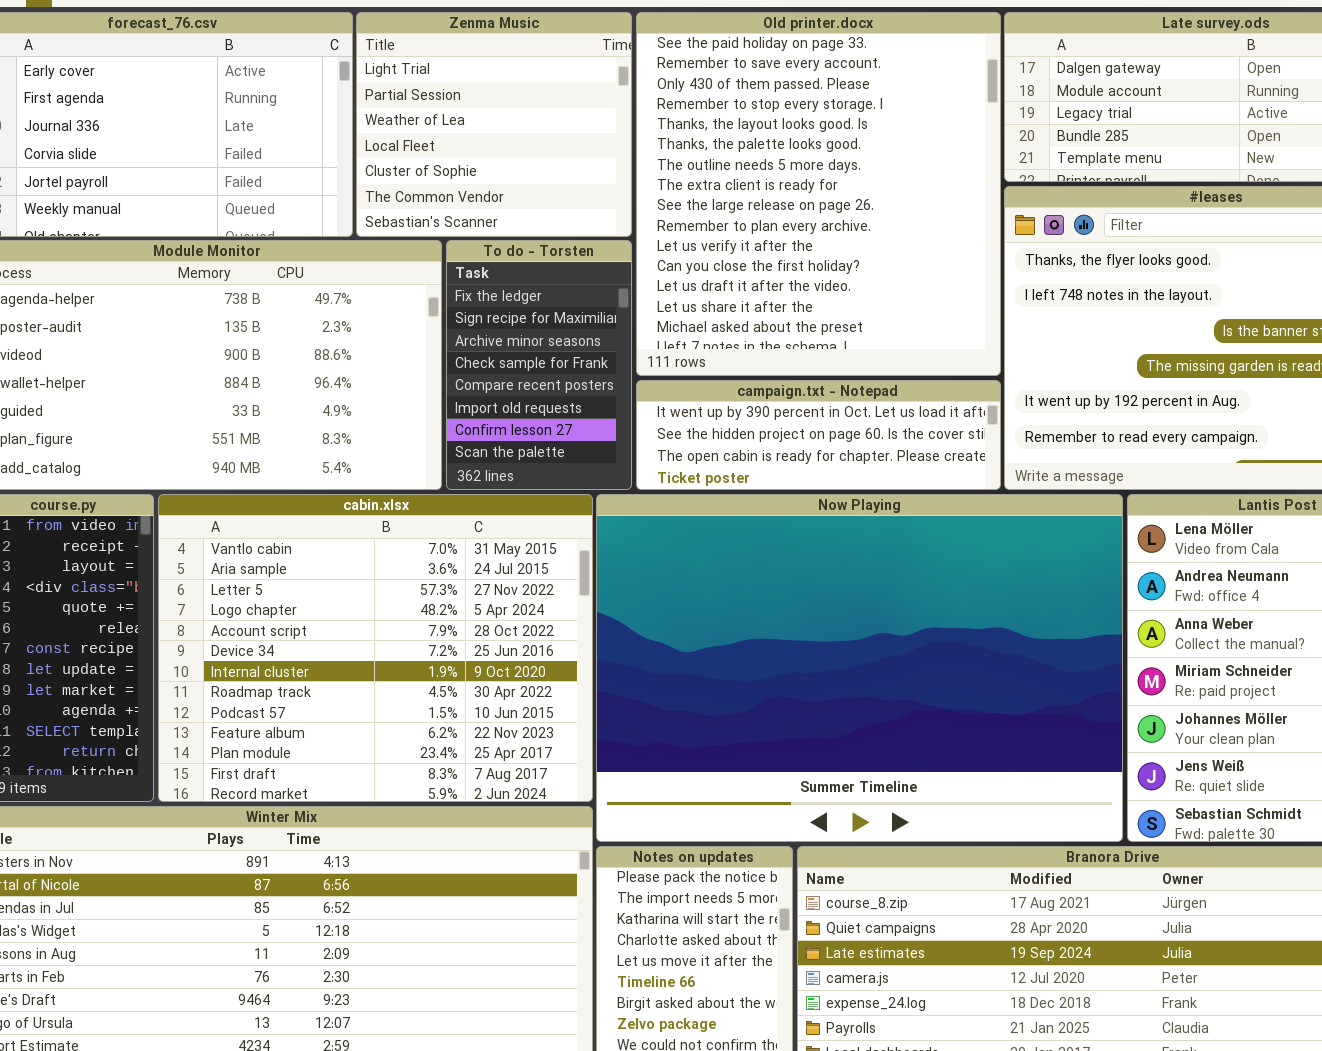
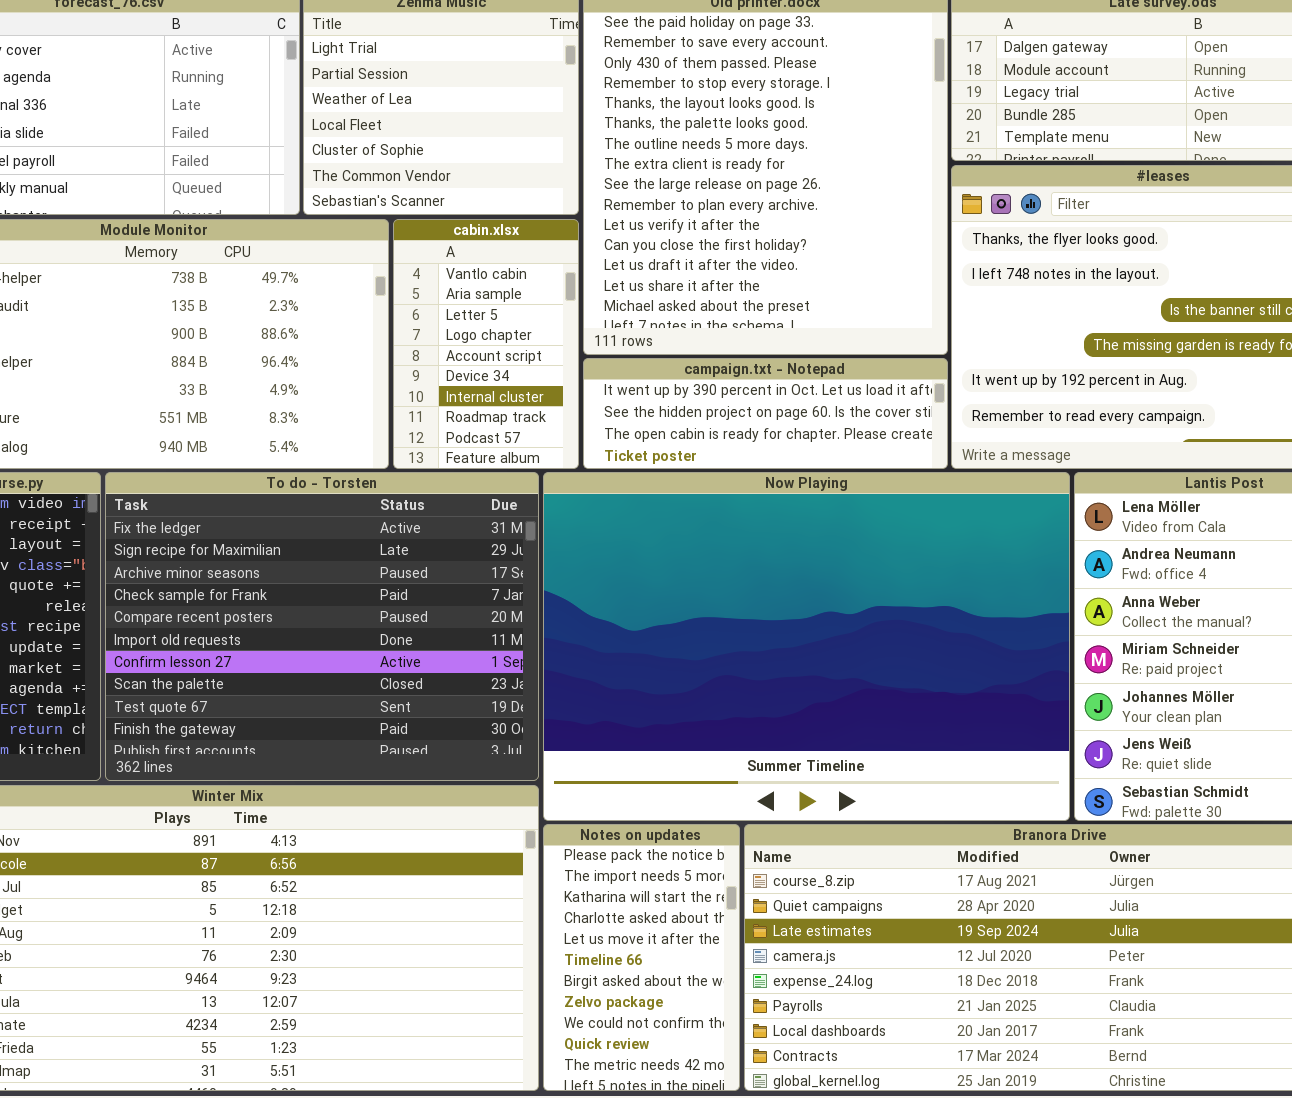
To do - Torsten: [446,240,632,490] -> [105,472,539,781], moved, resized
cabin.xlsx: [158,494,593,802] -> [393,219,579,469], moved, resized

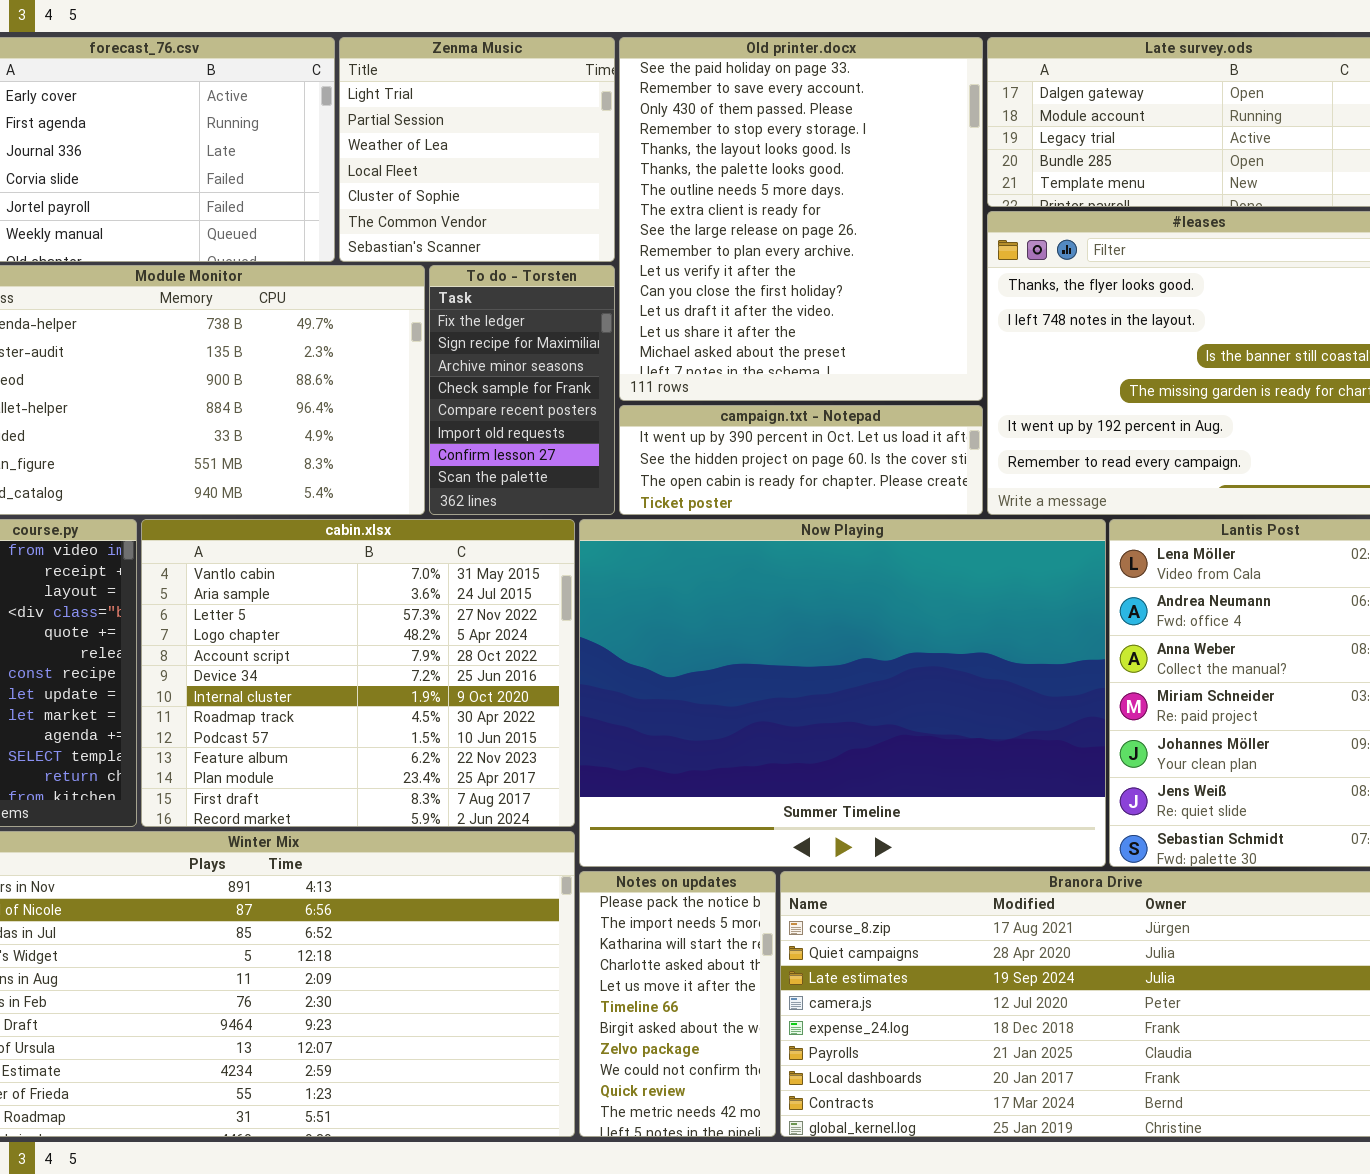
cabin.xlsx: [393,219,579,469] -> [141,519,575,827], moved, resized
To do - Torsten: [105,472,539,781] -> [429,265,615,515], moved, resized

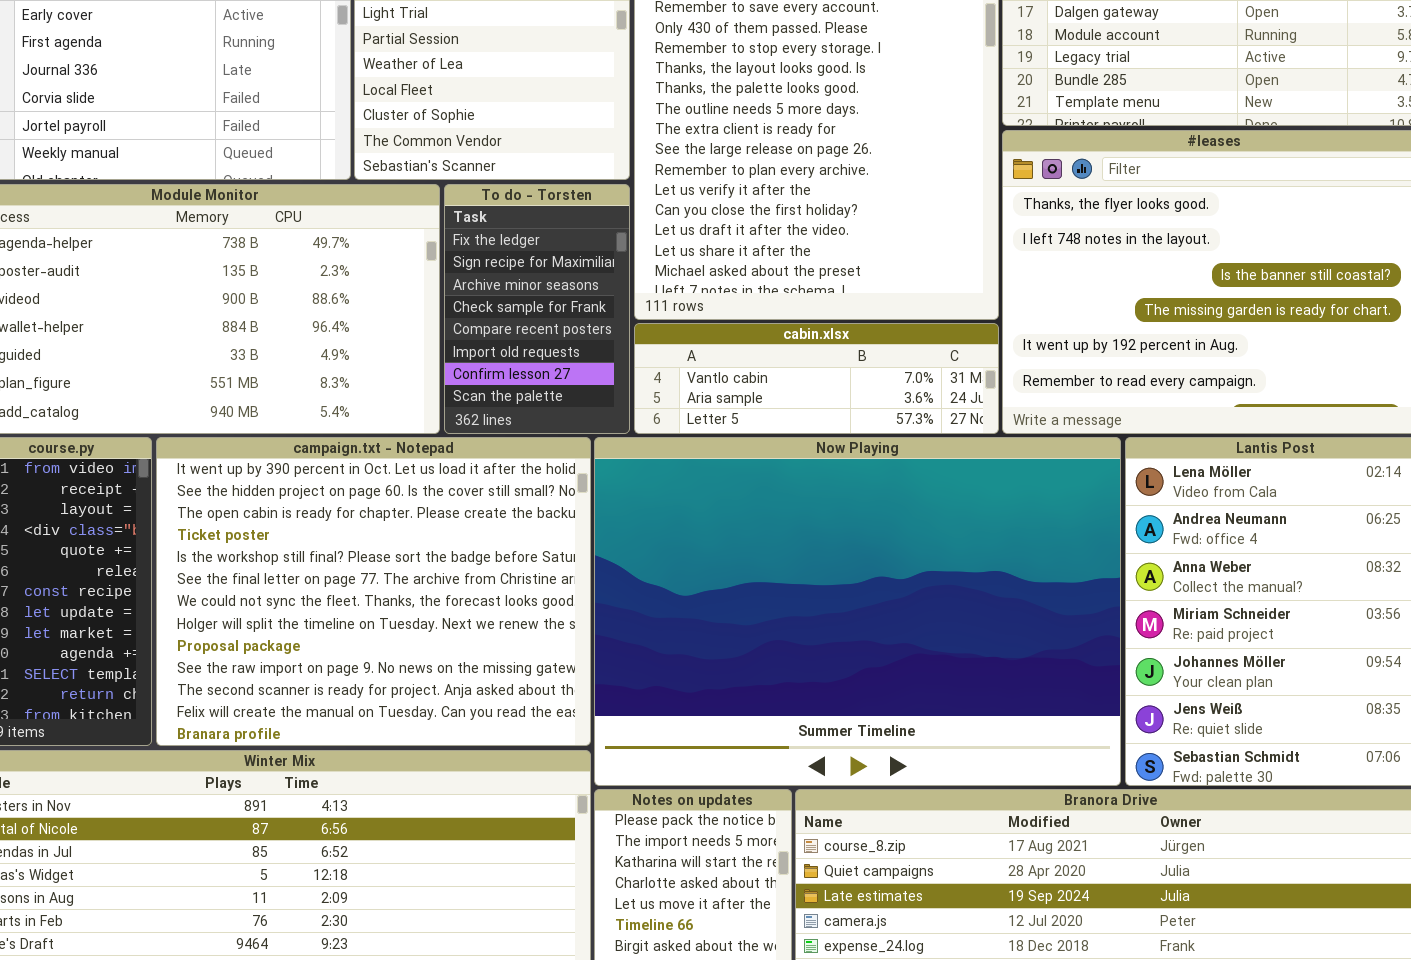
campaign.txt - Notepad: [619,405,983,515] -> [156,437,591,746], moved, resized
cabin.xlsx: [141,519,575,827] -> [634,323,999,434], moved, resized

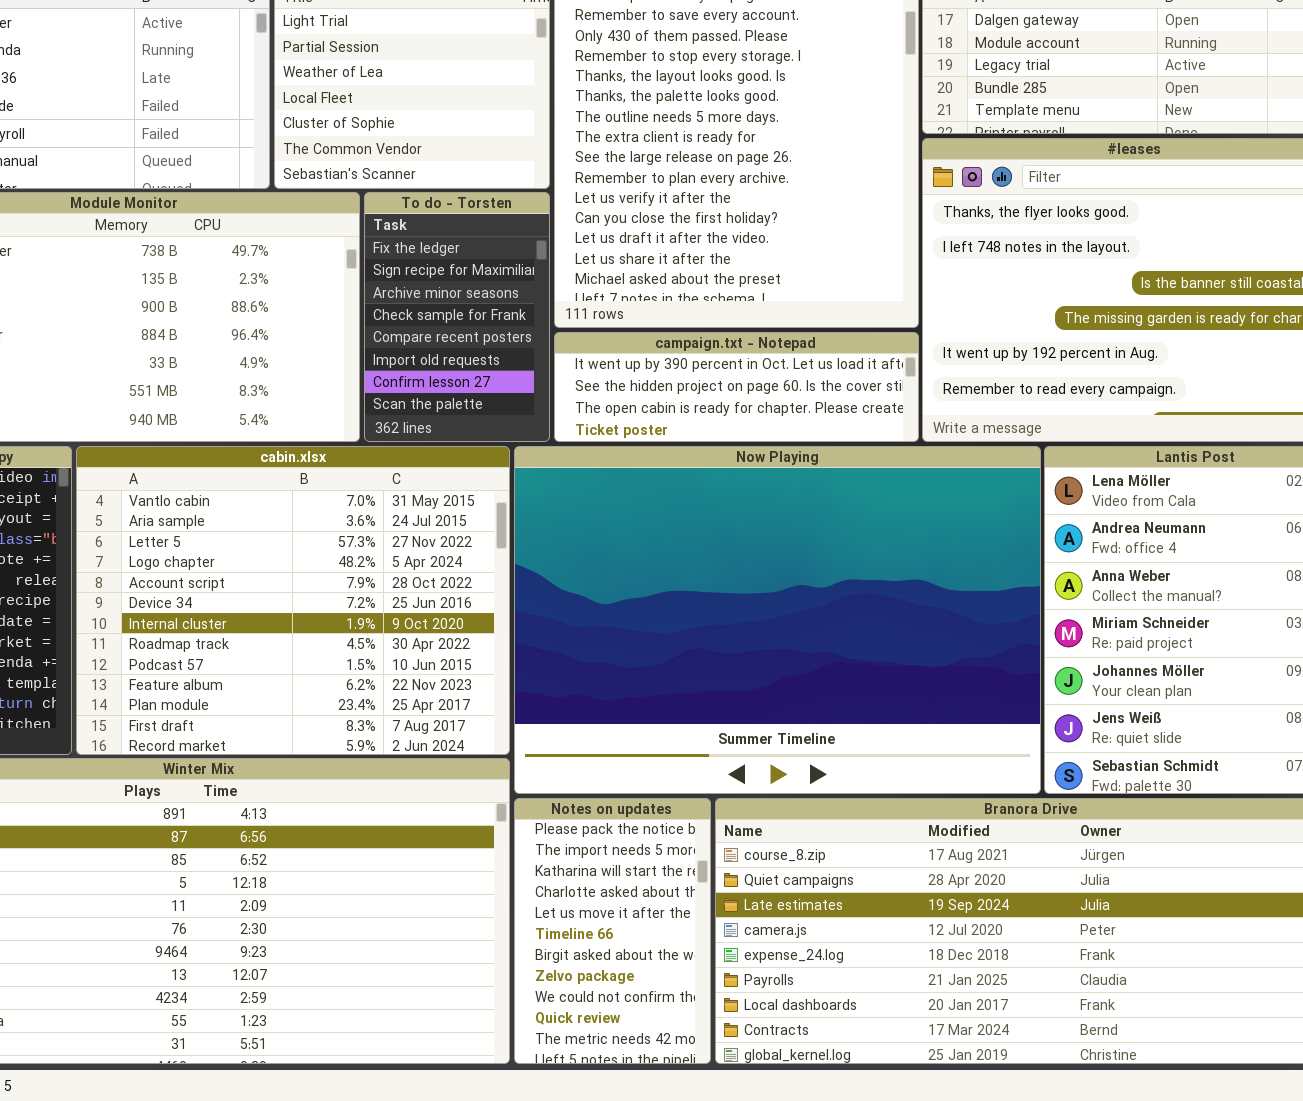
cabin.xlsx: [634,323,999,434] -> [76,446,510,755], moved, resized
campaign.txt - Notepad: [156,437,591,746] -> [554,332,919,442], moved, resized

